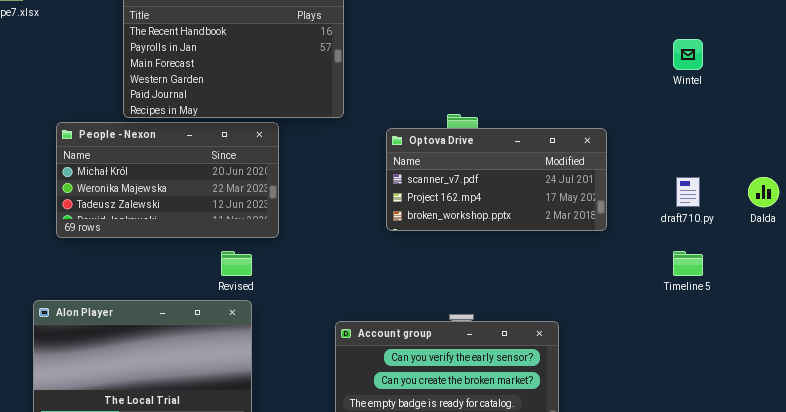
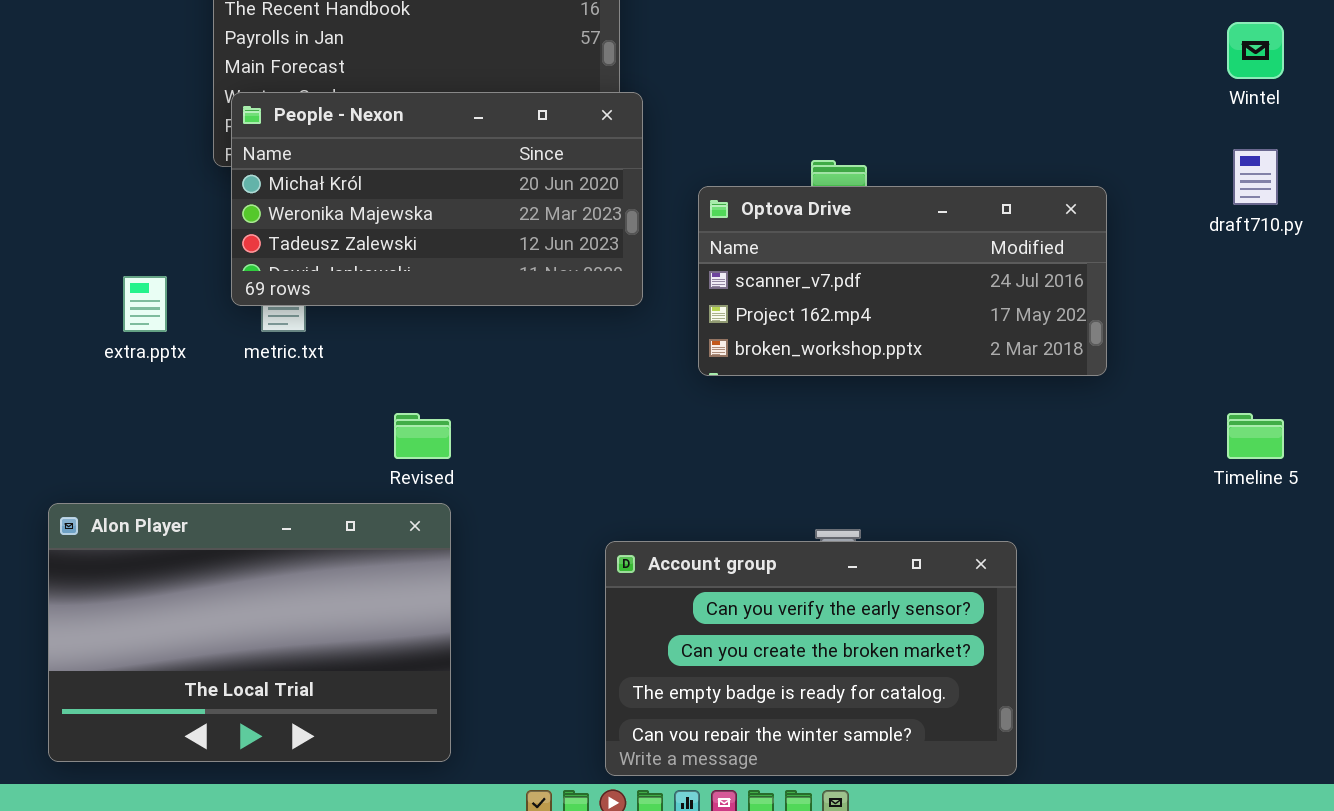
People - Nexon: [56,122,279,238] -> [231,92,643,306], moved
draft710.py: [676,177,700,207] -> [1233,149,1278,205], moved

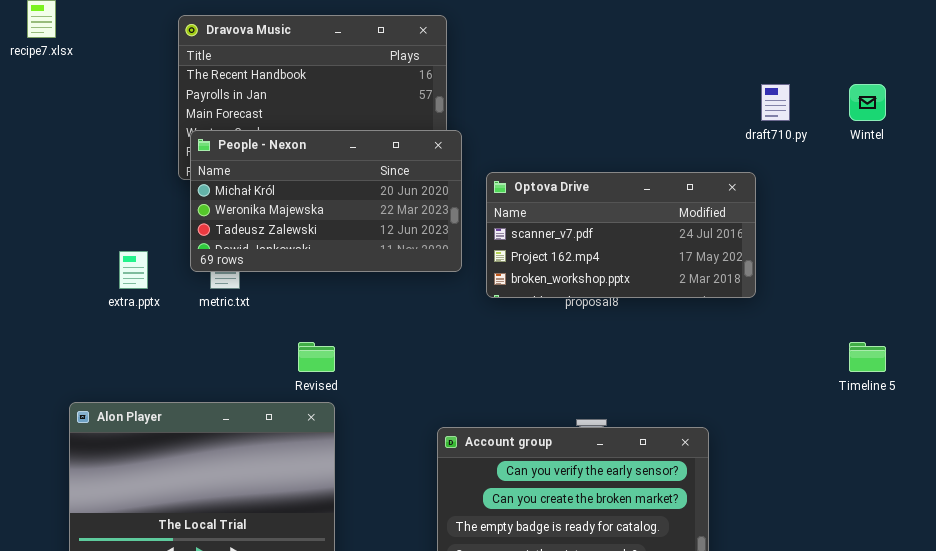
draft710.py: [1233,149,1278,205] -> [761,84,790,121], moved
Optova Drive: [698,186,1107,376] -> [486,172,756,298], moved

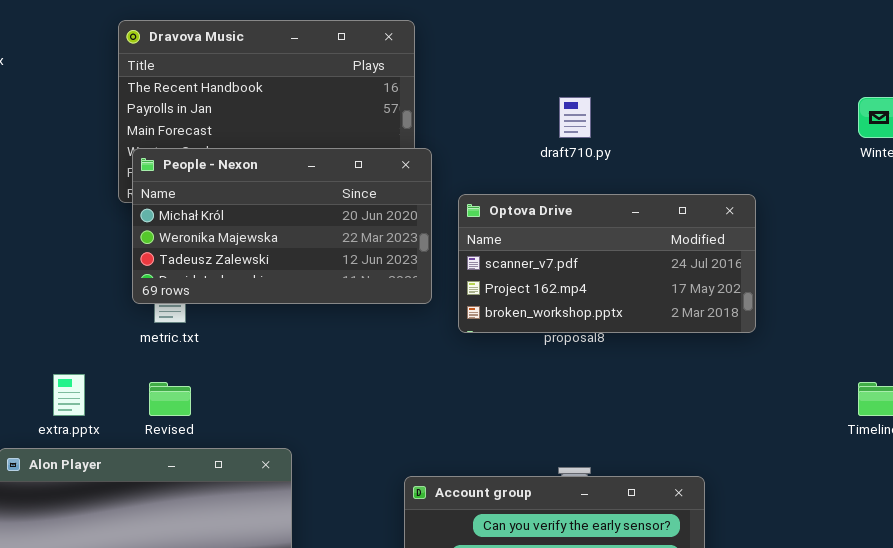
draft710.py: [761,84,790,121] -> [559,97,591,138], moved
extra.pptx: [119,251,148,289] -> [53,374,85,416], moved
Revised: [298,342,335,372] -> [149,382,191,416], moved

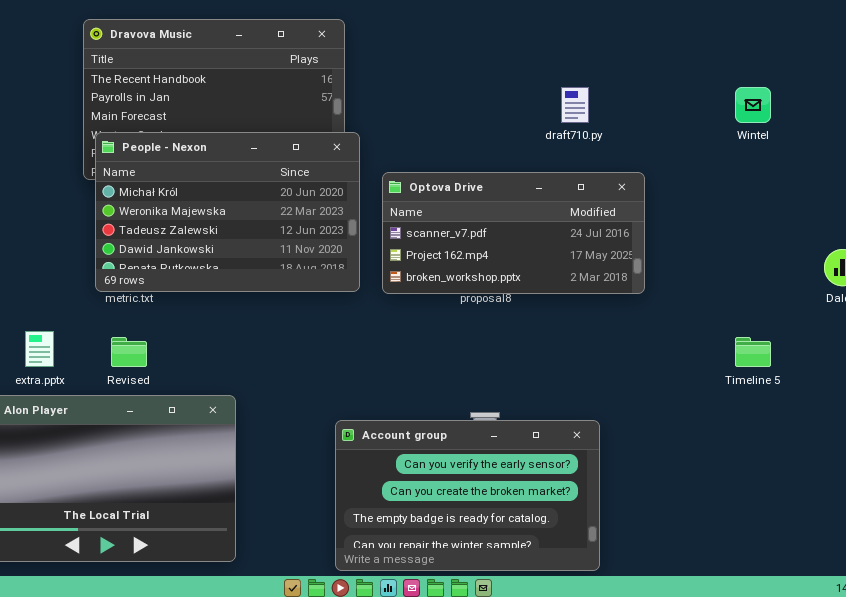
draft710.py: [559,97,591,138] -> [561,87,589,123], moved
People - Nexon: [132,148,432,304] -> [95,132,360,292], resized

